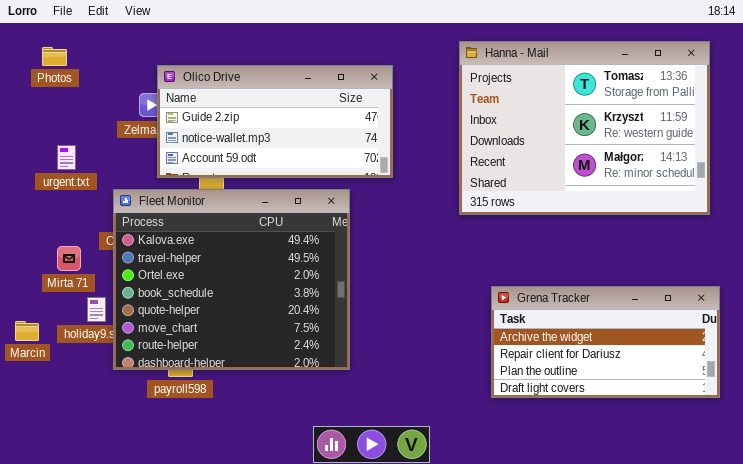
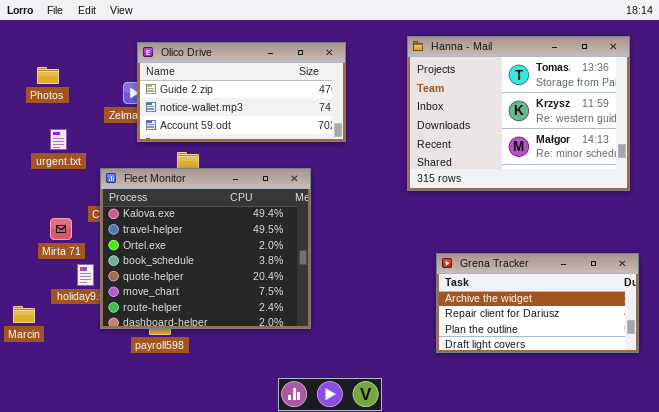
Photos: [42,47,67,66] -> [37,67,59,84], moved
Olico Drive: [157,65,393,178] -> [137,42,346,142], moved
Marcin: [15,321,39,341] -> [13,306,35,323], moved

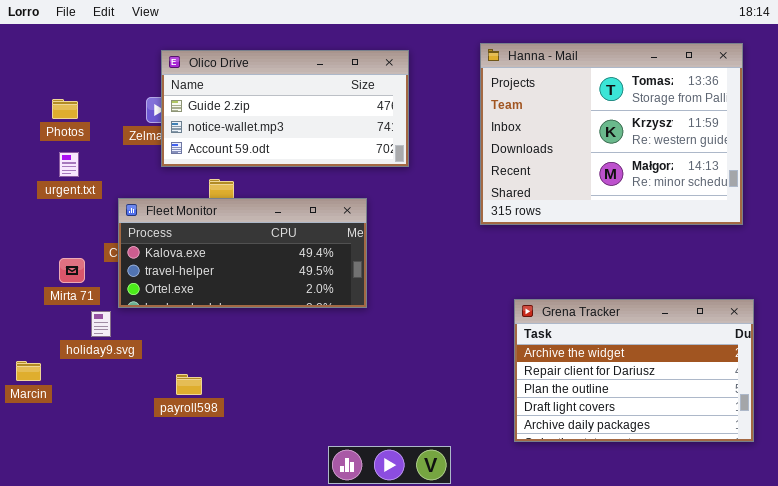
Photos: [37,67,59,84] -> [52,99,78,119], moved
Fleet Monitor: [100,168,311,329] -> [118,198,367,308], resized
Grena Tracker: [436,253,639,353] -> [514,299,754,442], resized

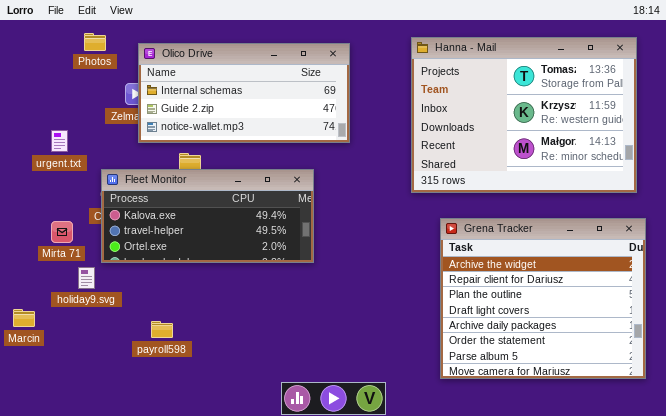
Olico Drive: [161,50,409,167] -> [138,43,350,143], scrolled up 1 row
Photos: [52,99,78,119] -> [84,33,106,51], moved
Grena Tracker: [514,299,754,442] -> [440,218,646,379], resized

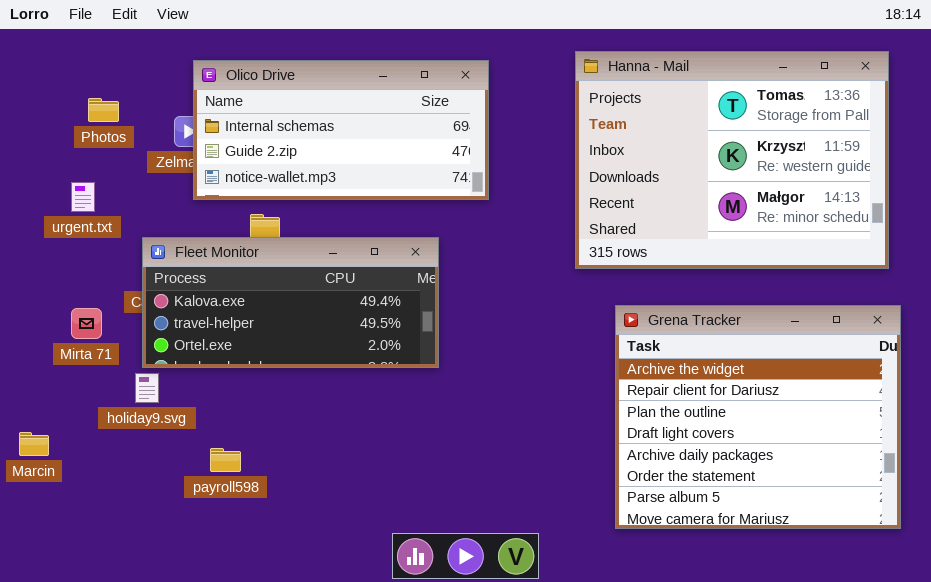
Photos: [84,33,106,51] -> [88,98,119,122], moved
holiday9.svg: [78,267,95,289] -> [135,373,159,403], moved

